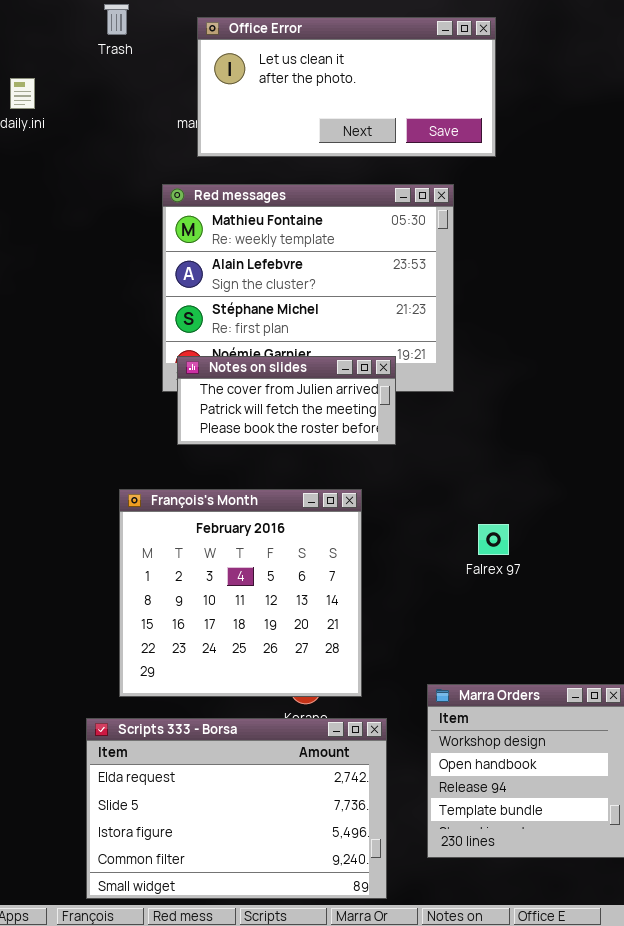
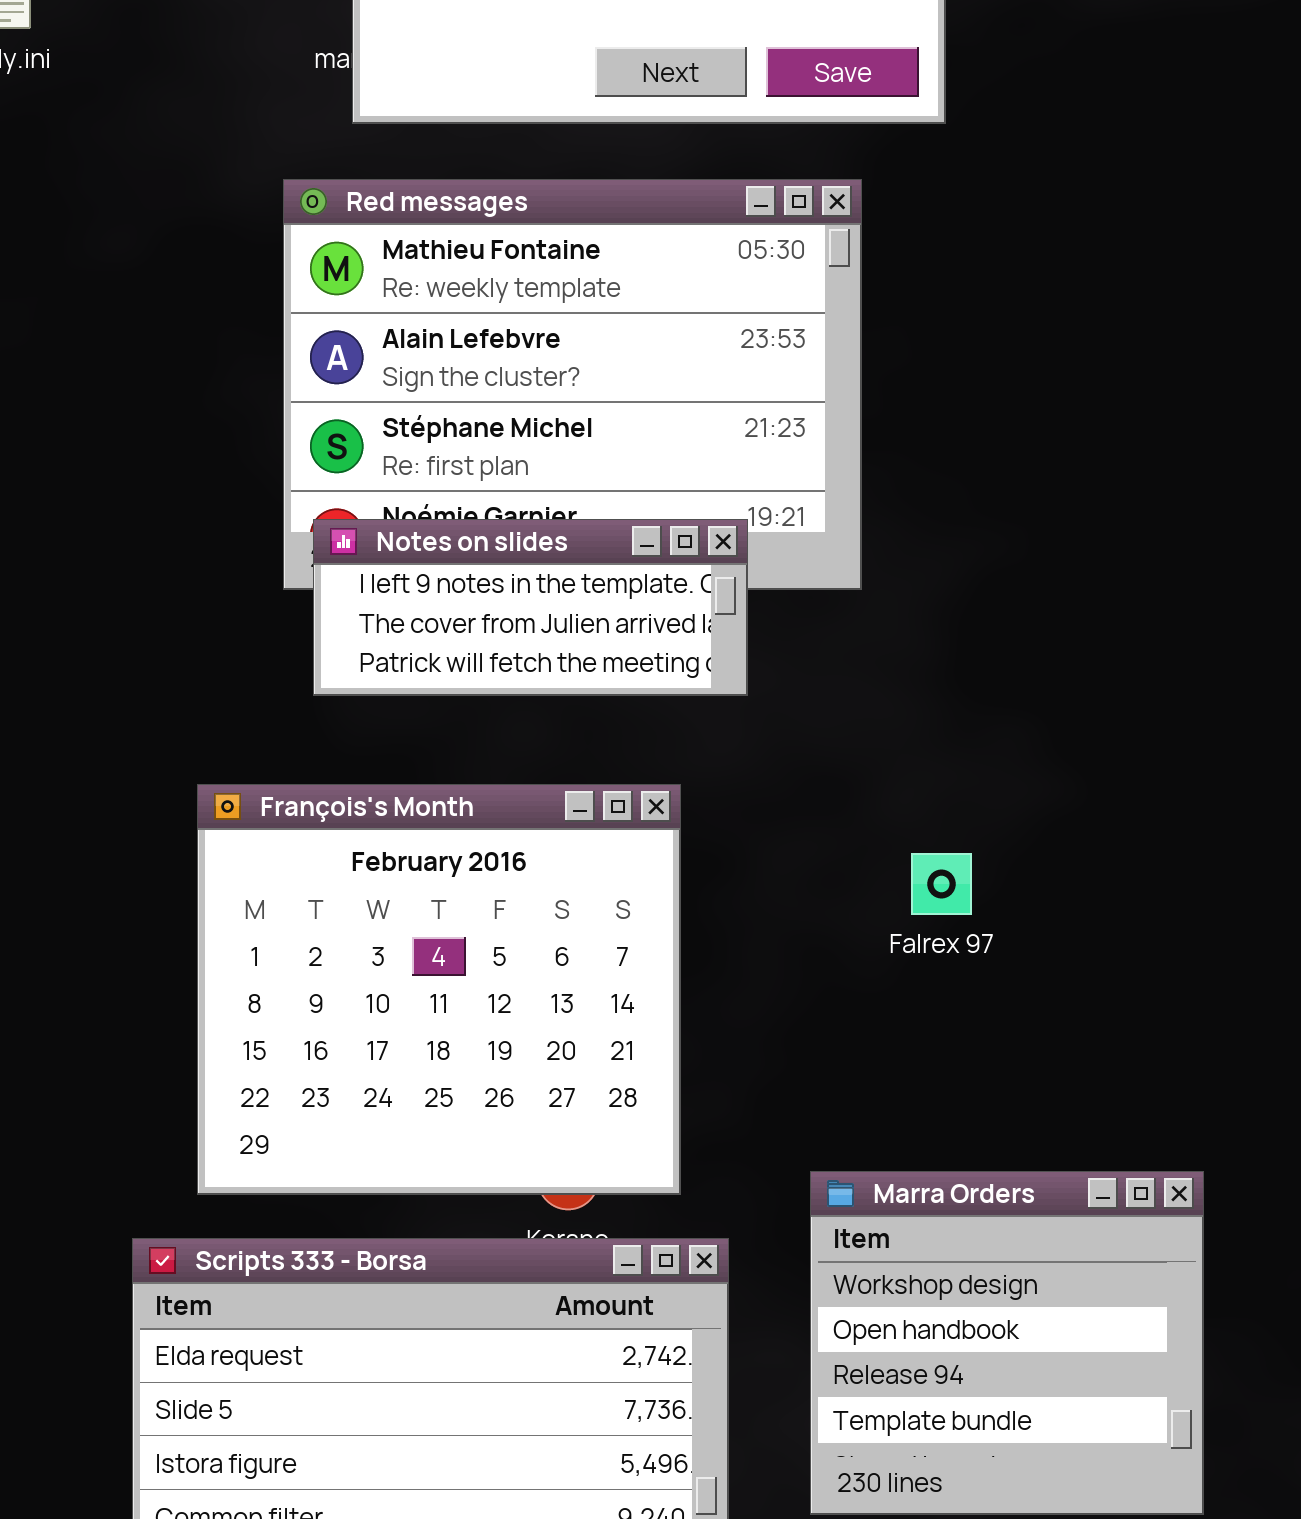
Notes on slides: [177,356,396,445] -> [313,519,748,696], scrolled up 1 row

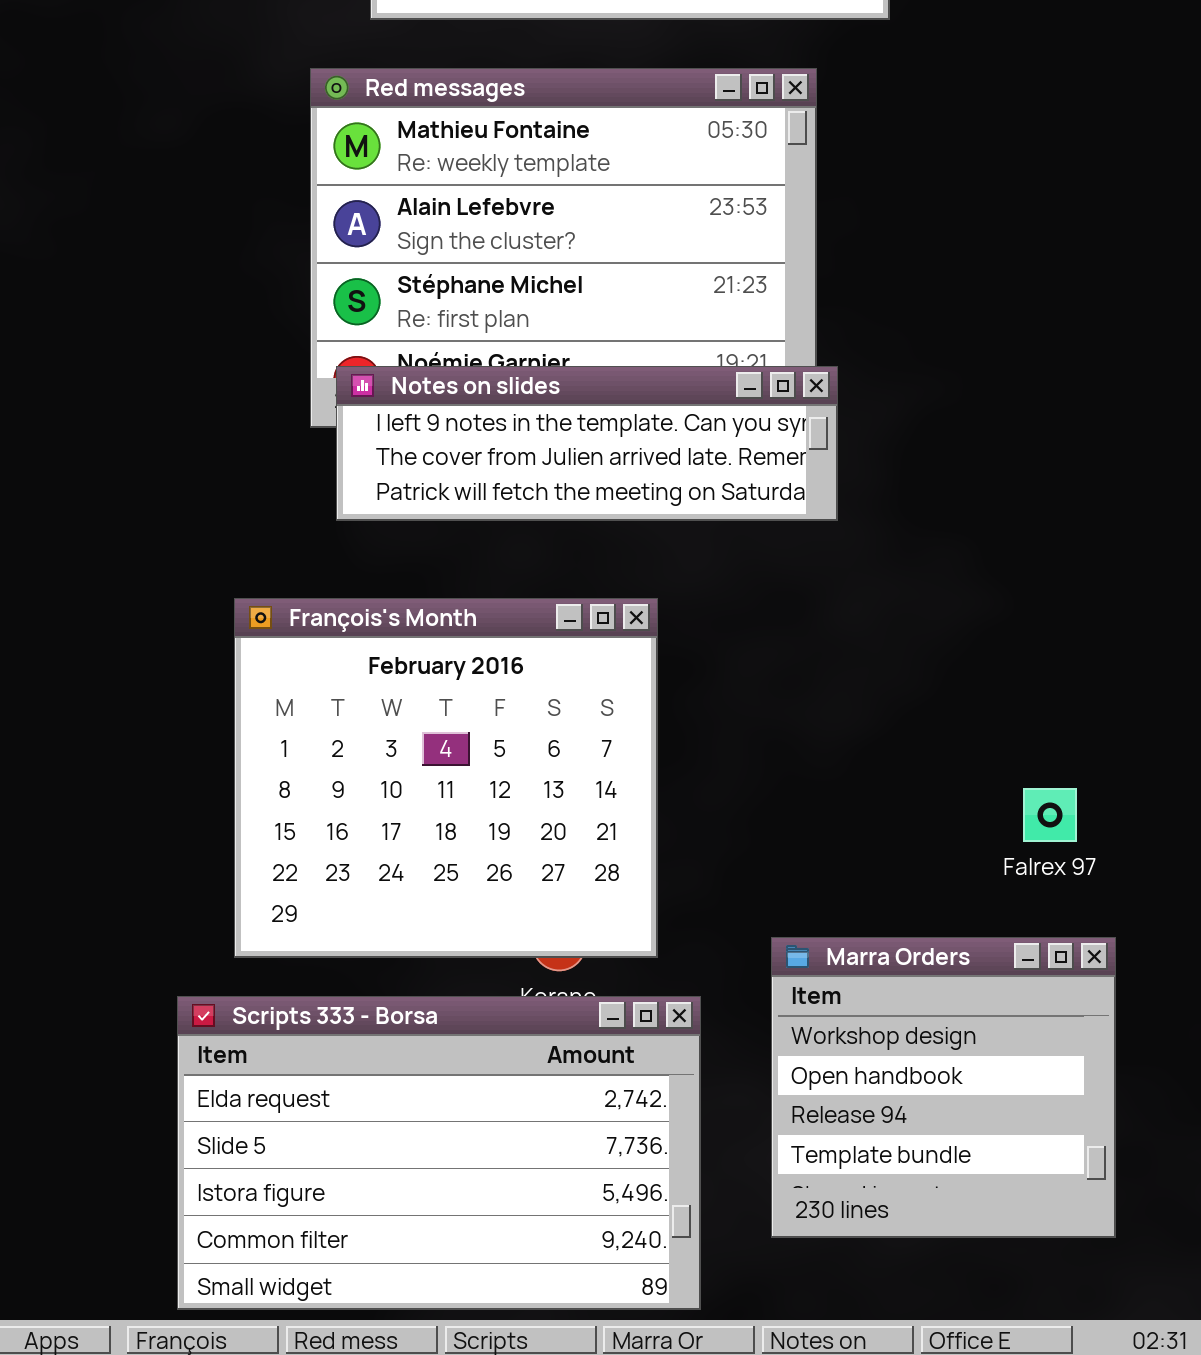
Notes on slides: [313,519,748,696] -> [336,366,838,521], resized
Falrex 97: [911,853,972,915] -> [1023,788,1077,842], moved

